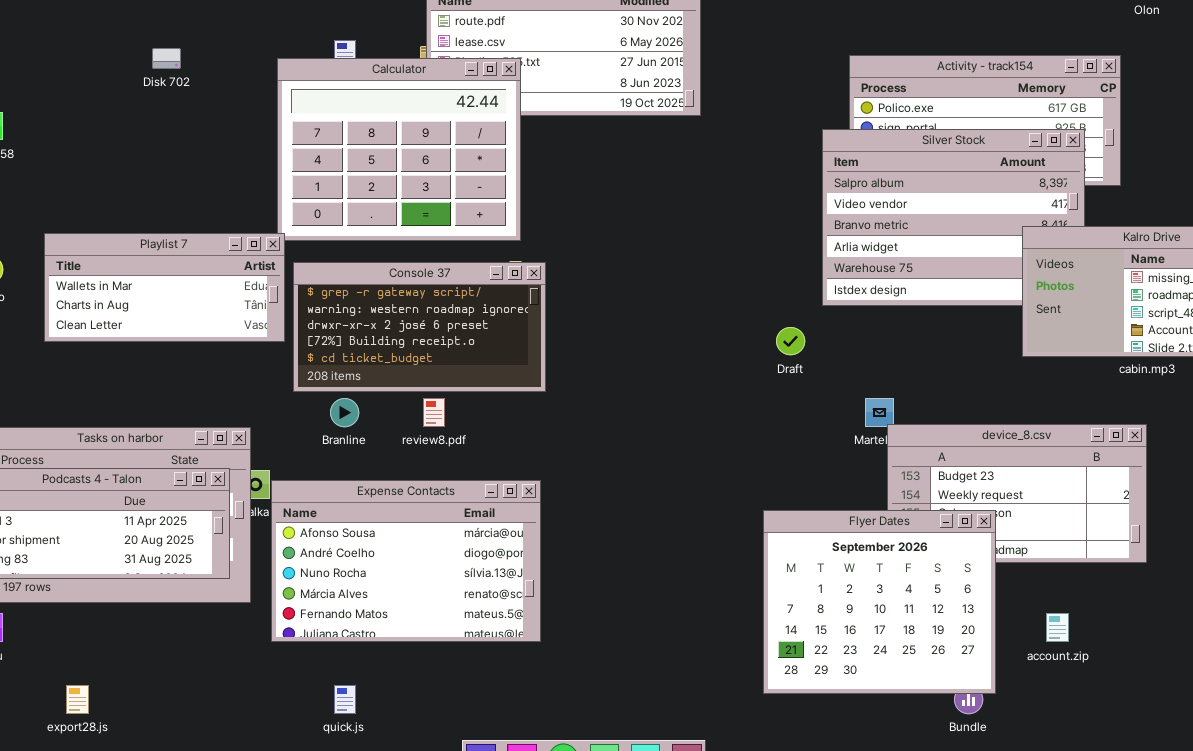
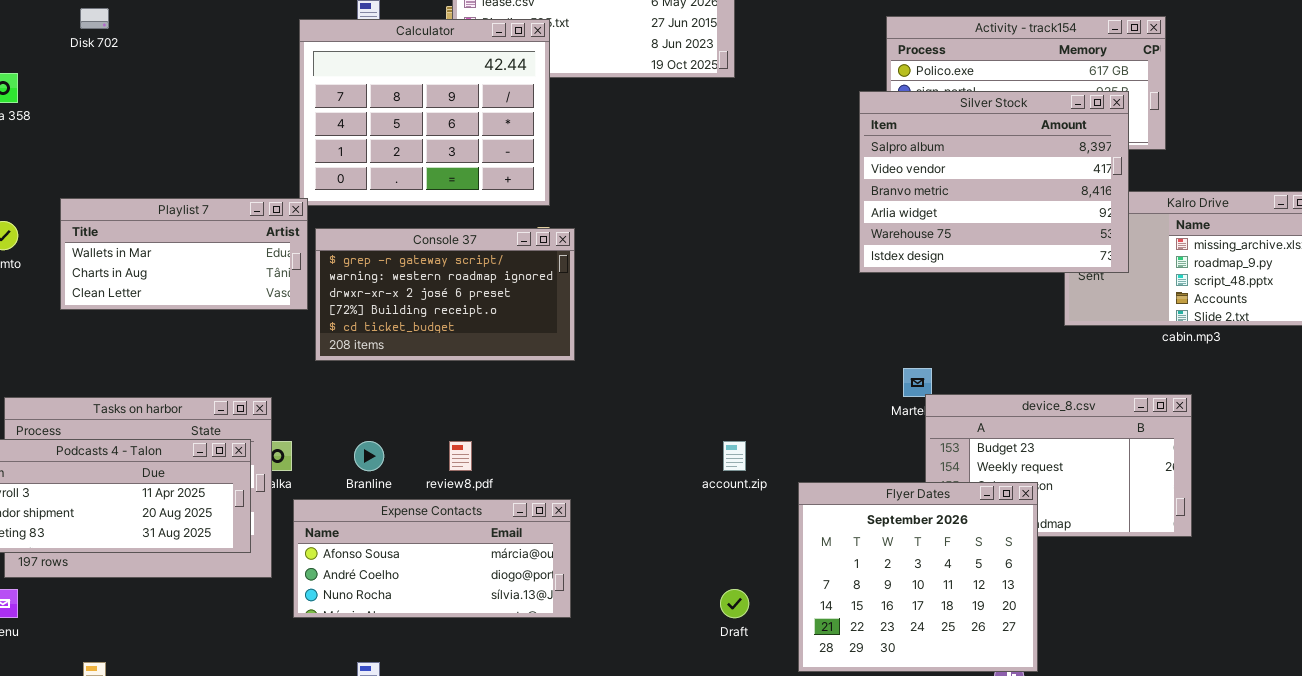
Disk 702: [152,48,181,69] -> [80,8,109,29], moved
Silver Stock: [822,129,1085,306] -> [859,91,1129,273], raised
Draft: [776,327,805,355] -> [720,589,749,618], moved
Branline: [330,398,359,427] -> [354,441,384,471], moved
review8.pdf: [423,398,445,427] -> [449,441,472,471], moved
Expense Contacts: [271,480,541,642] -> [293,499,571,618], resized
account.zip: [1046,613,1069,642] -> [723,441,746,471], moved

